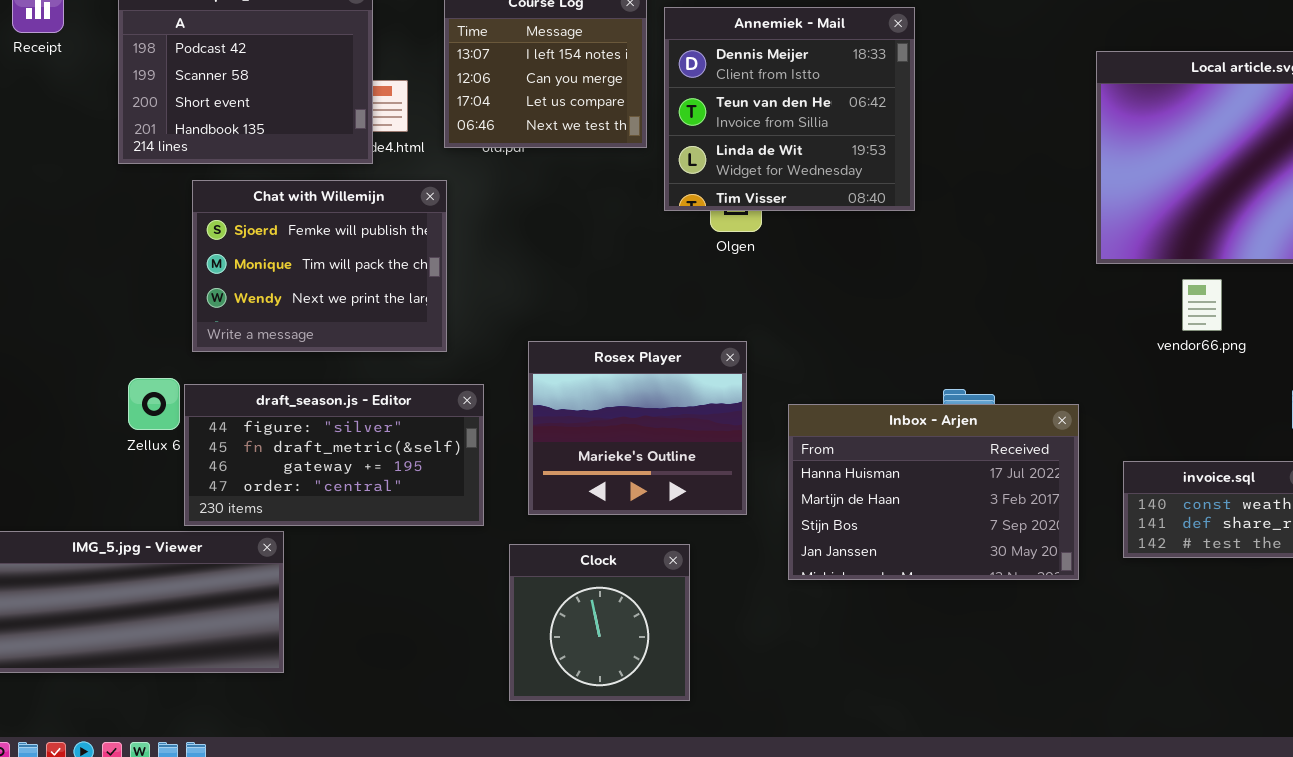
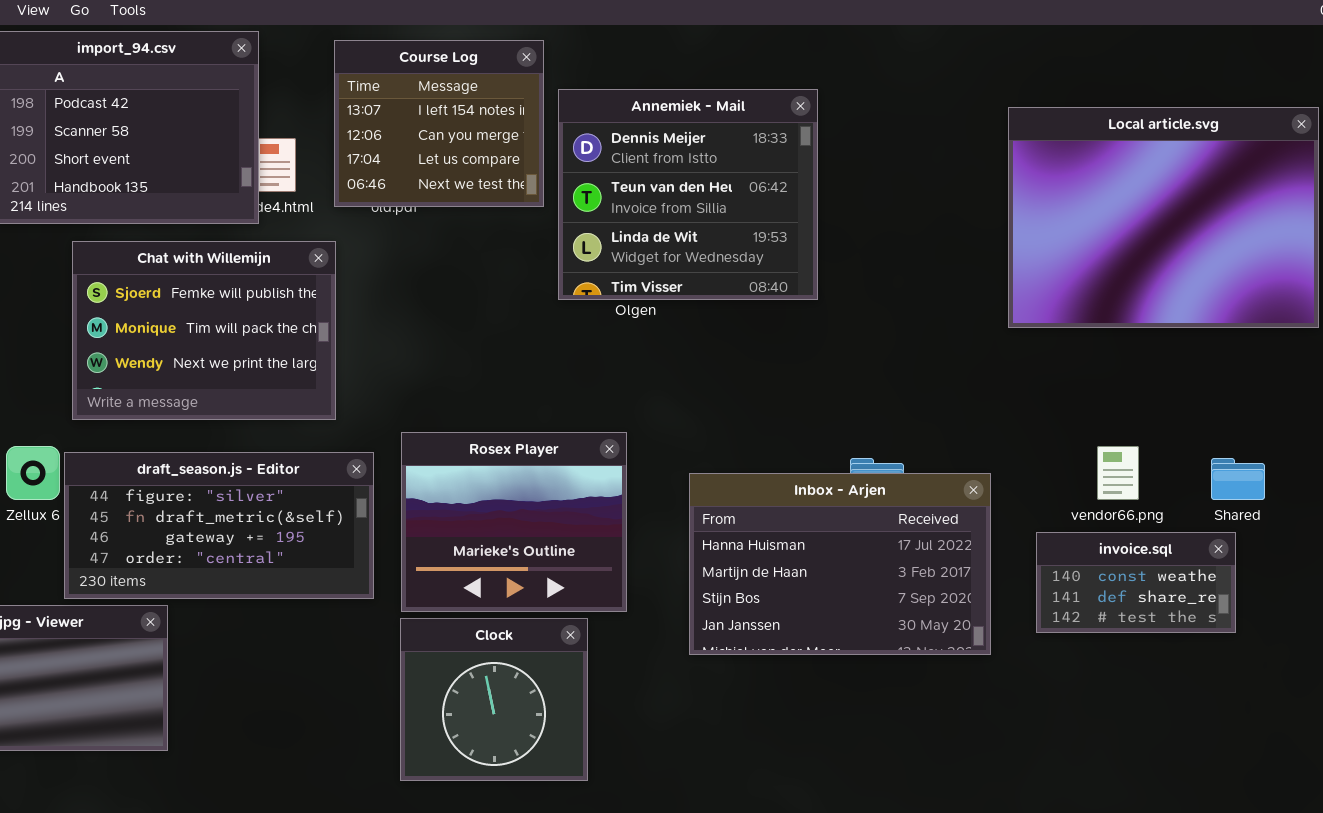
Annemiek - Mail: [664,7,915,211] -> [558,89,818,300], moved
vendor66.png: [1182,279,1222,331] -> [1097,446,1139,500], moved
Rosex Player: [528,341,747,515] -> [401,432,627,612], moved

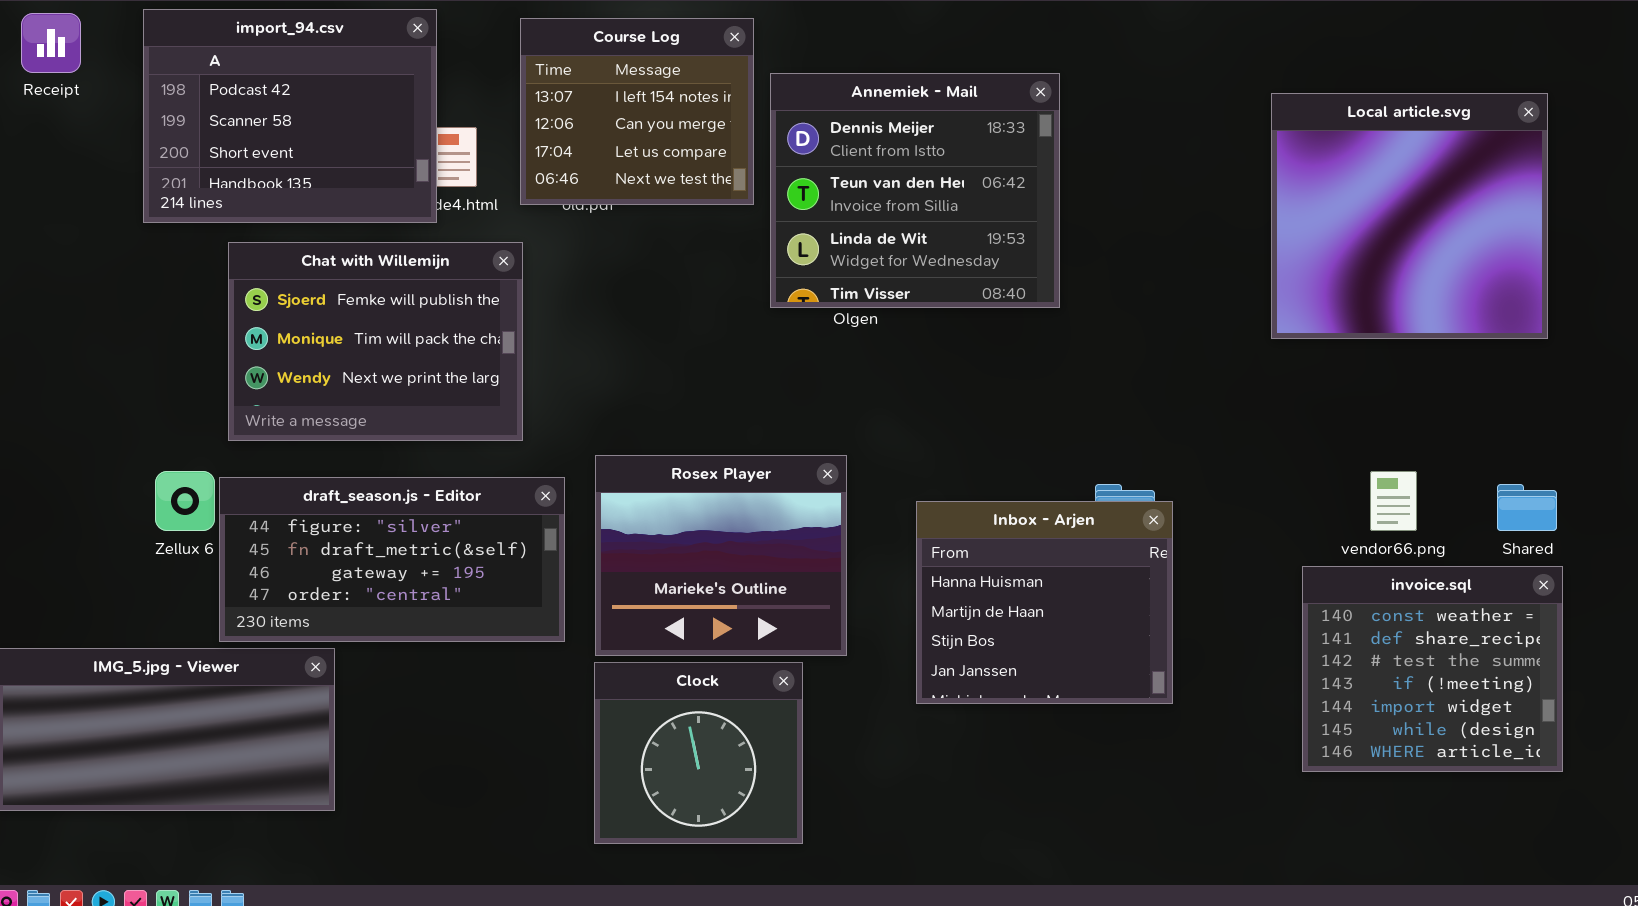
Local article.svg: [1008,107,1319,328] -> [1271,93,1548,339], resized
Inbox - Arjen: [689,473,991,655] -> [916,501,1173,704], resized
invoice.sql: [1036,532,1236,633] -> [1302,566,1563,772], resized

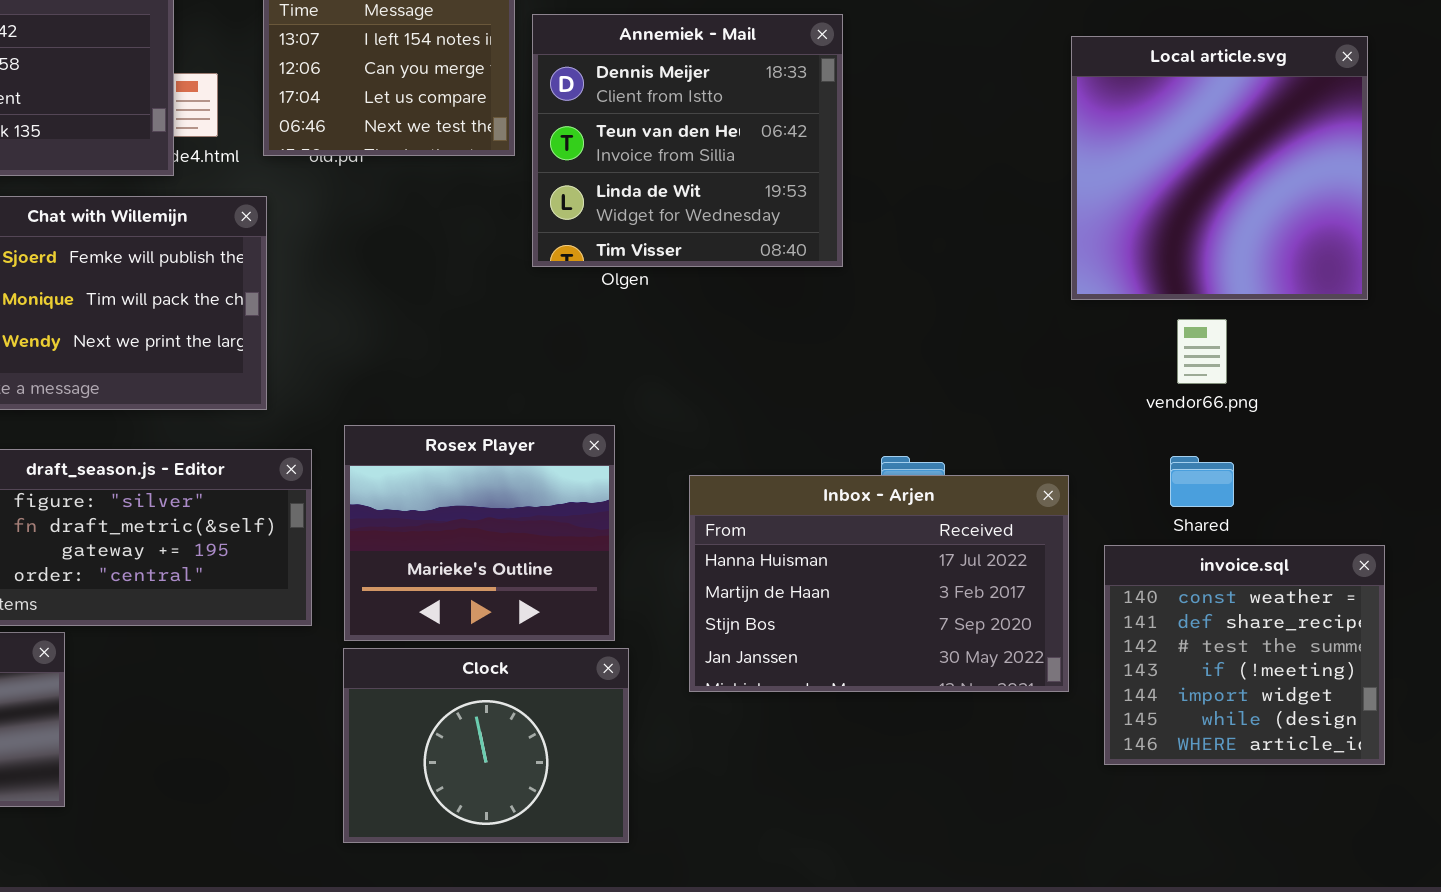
vendor66.png: [1370,471,1417,531] -> [1177,319,1227,384], moved
Shared: [1497,484,1557,531] -> [1170,456,1234,507], moved
Inbox - Arjen: [916,501,1173,704] -> [689,475,1069,692], resized
Clock: [594,662,803,844] -> [343,648,629,843], resized

